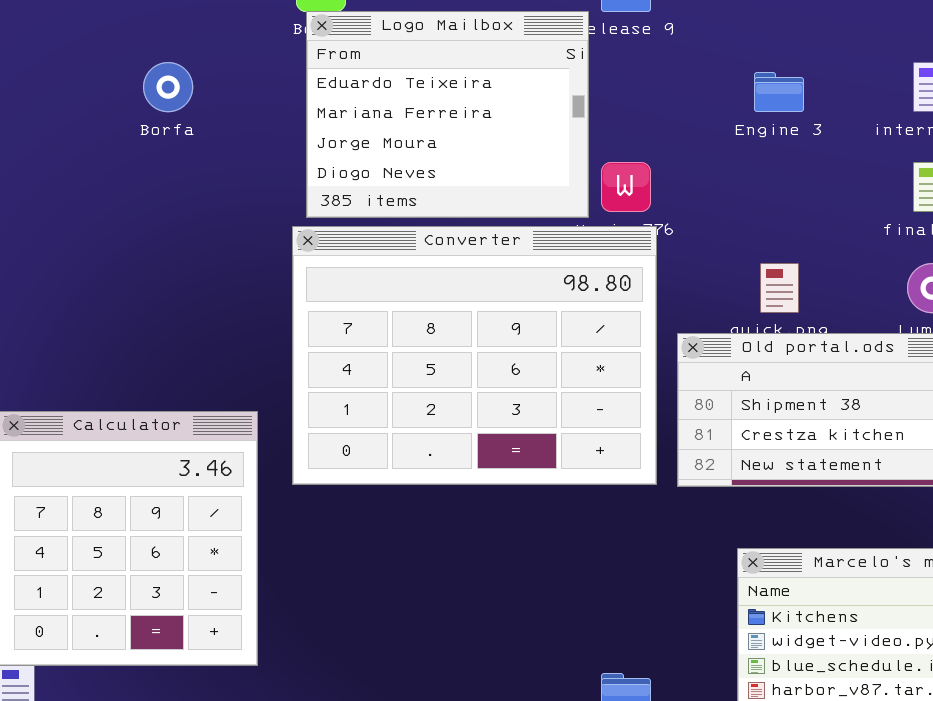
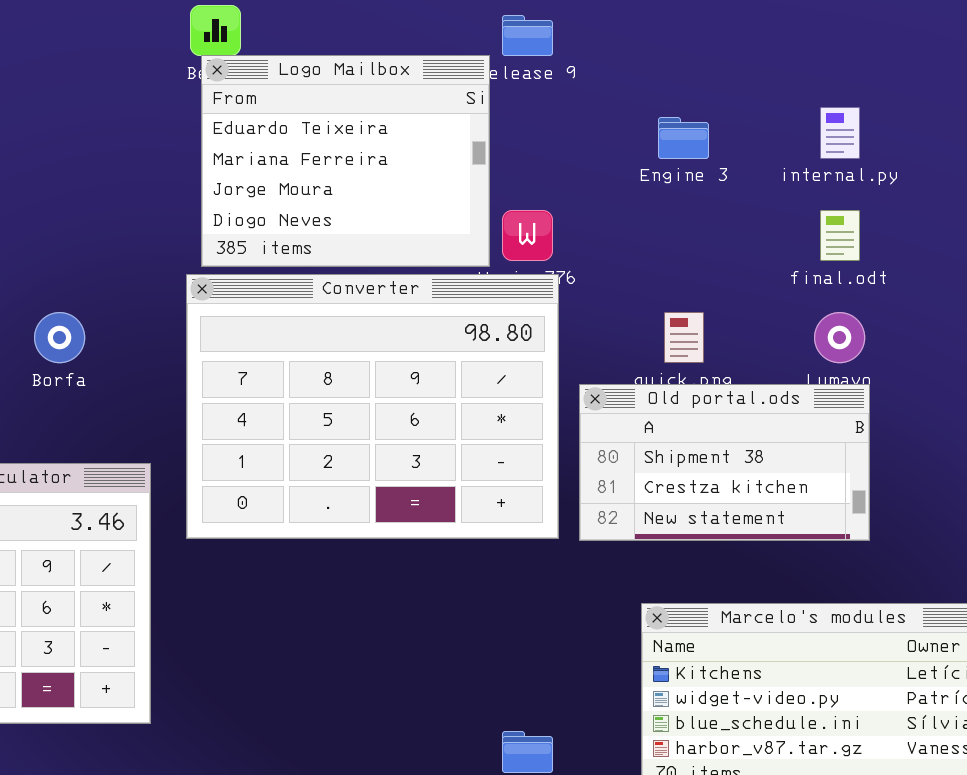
Borfa: [143,62,193,112] -> [34,312,85,363], moved

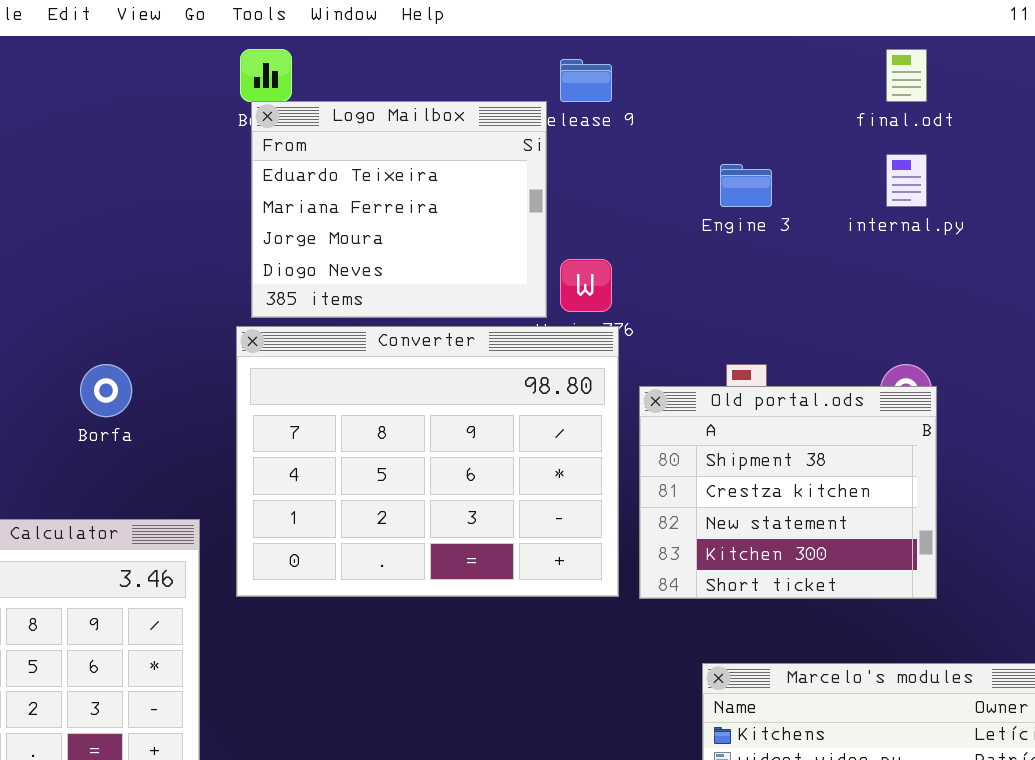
final.odt: [820,210,860,261] -> [886,49,927,102], moved
Old portal.ods: [579,384,870,541] -> [639,386,937,599], resized

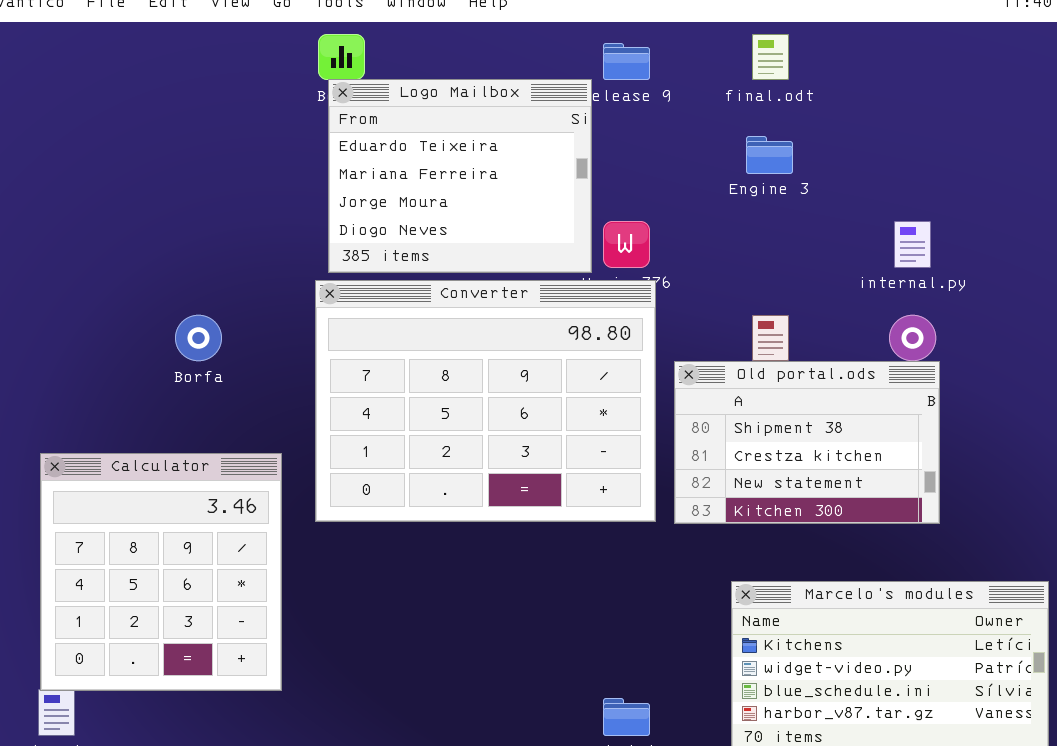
final.odt: [886,49,927,102] -> [752,34,789,80], moved
internal.py: [886,154,927,207] -> [894,221,931,268], moved
Old portal.ods: [639,386,937,599] -> [674,361,940,524], resized

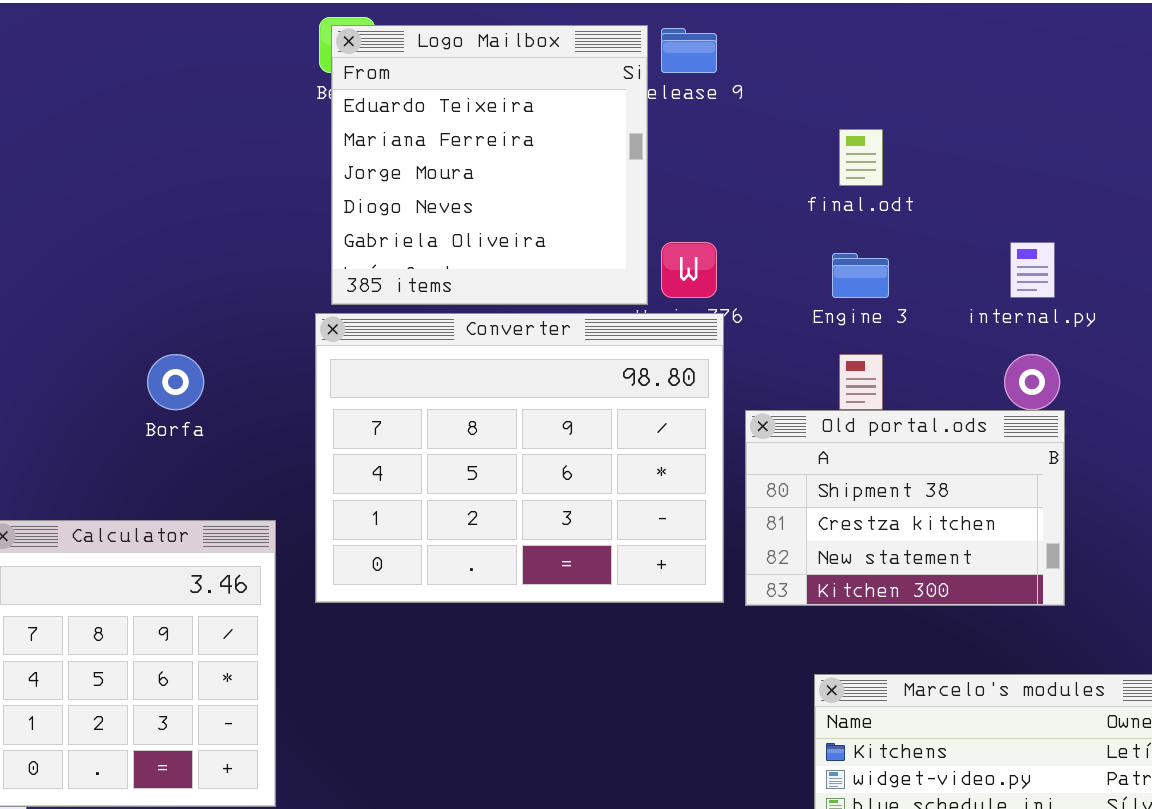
final.odt: [752,34,789,80] -> [839,129,883,186], moved
Logo Mailbox: [328,79,592,273] -> [331,25,648,305], resized
Engine 3: [746,136,793,174] -> [832,253,889,298], moved

